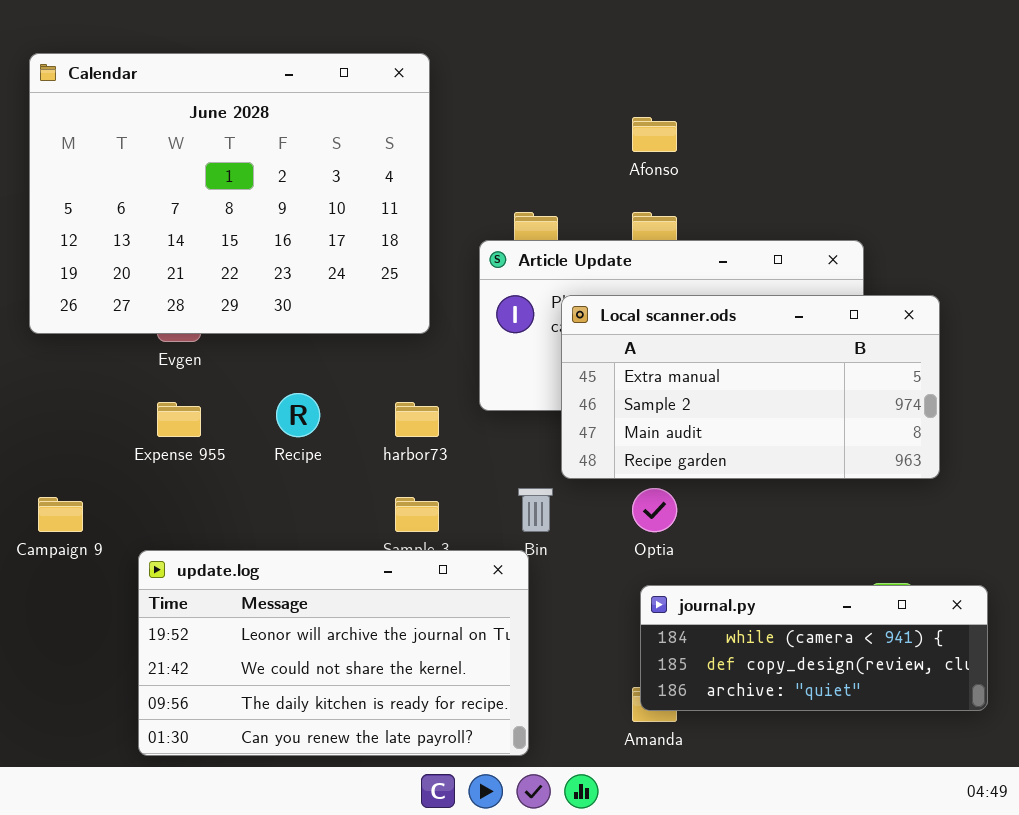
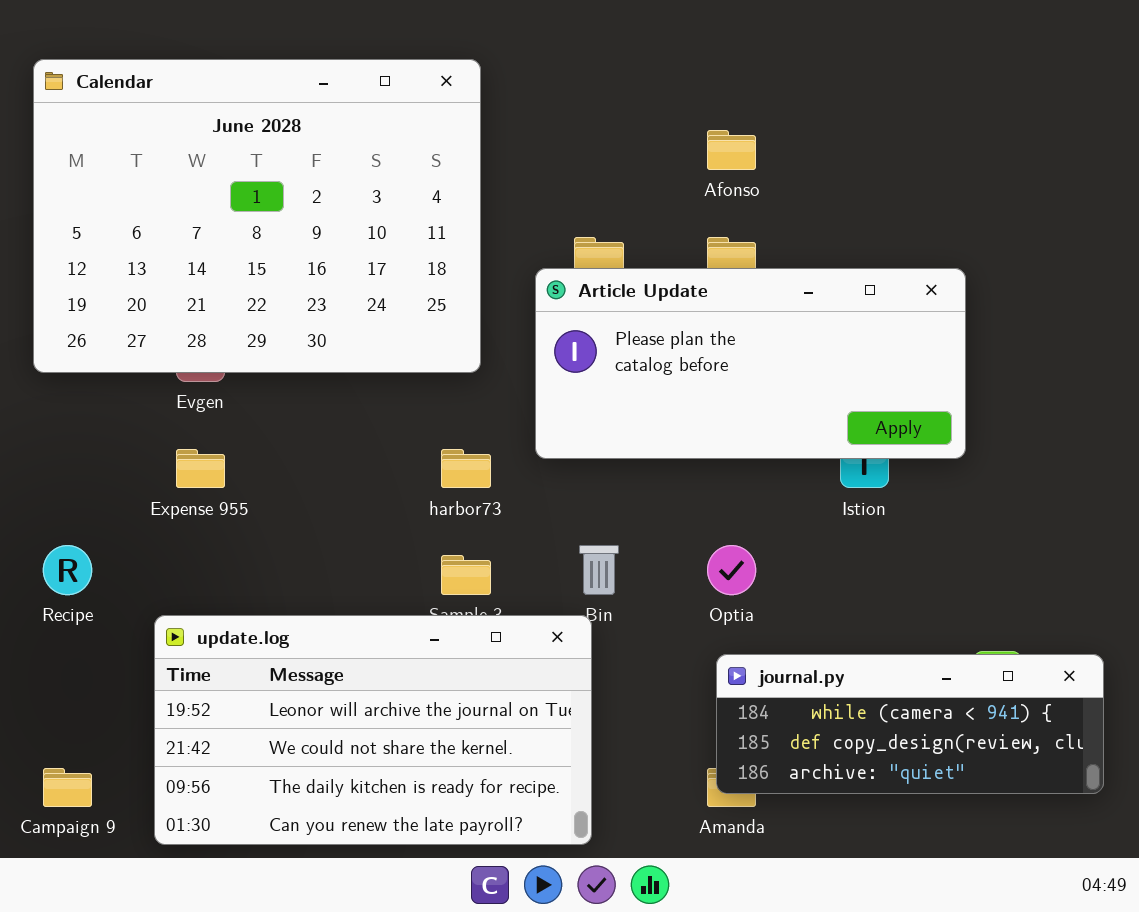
Local scanner.ods: [561,295,940,479] -> none, closed
Recipe: [276,393,320,437] -> [43,545,92,595], moved
Campaign 9: [38,497,83,532] -> [43,768,92,807], moved

